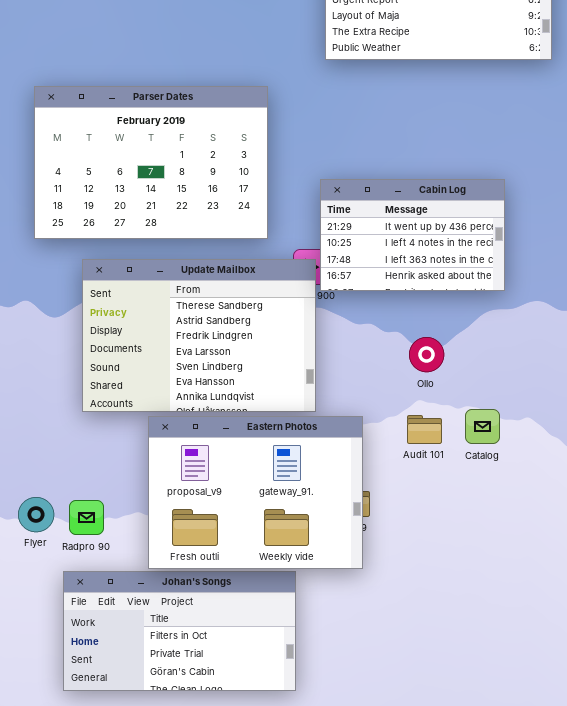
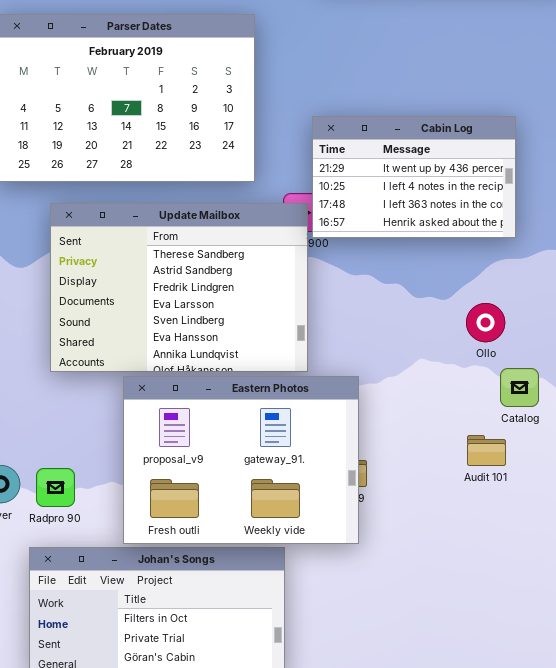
Ollo: [409,337,444,372] -> [466,303,505,342], moved
Catalog: [465,409,500,444] -> [500,368,539,407], moved
Audit 101: [407,415,442,444] -> [467,435,506,466], moved

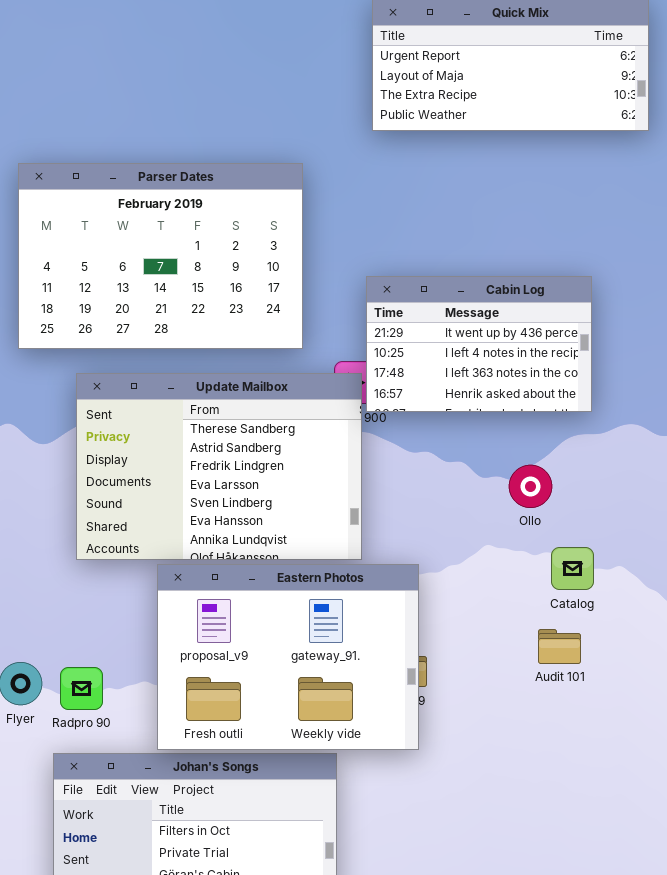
Ollo: [466,303,505,342] -> [509,465,552,508], moved
Catalog: [500,368,539,407] -> [551,547,594,590], moved

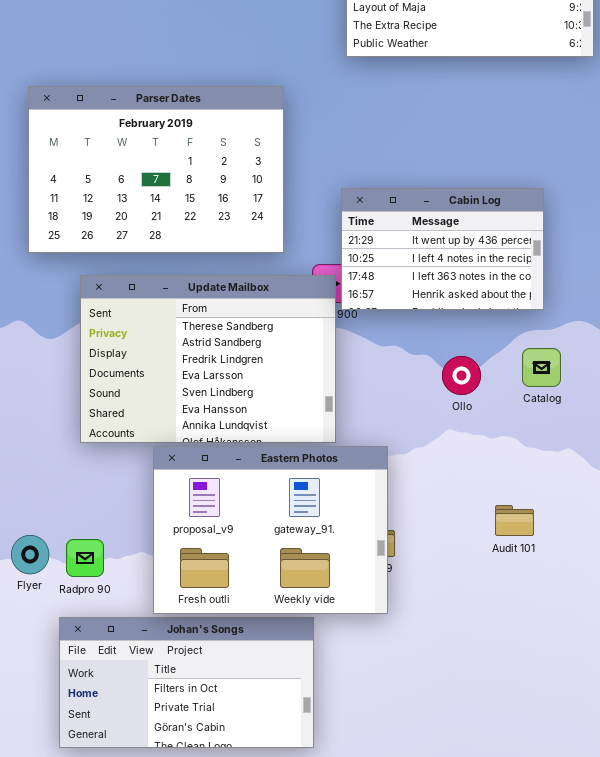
Ollo: [509,465,552,508] -> [442,356,481,395], moved
Catalog: [551,547,594,590] -> [522,348,561,387], moved

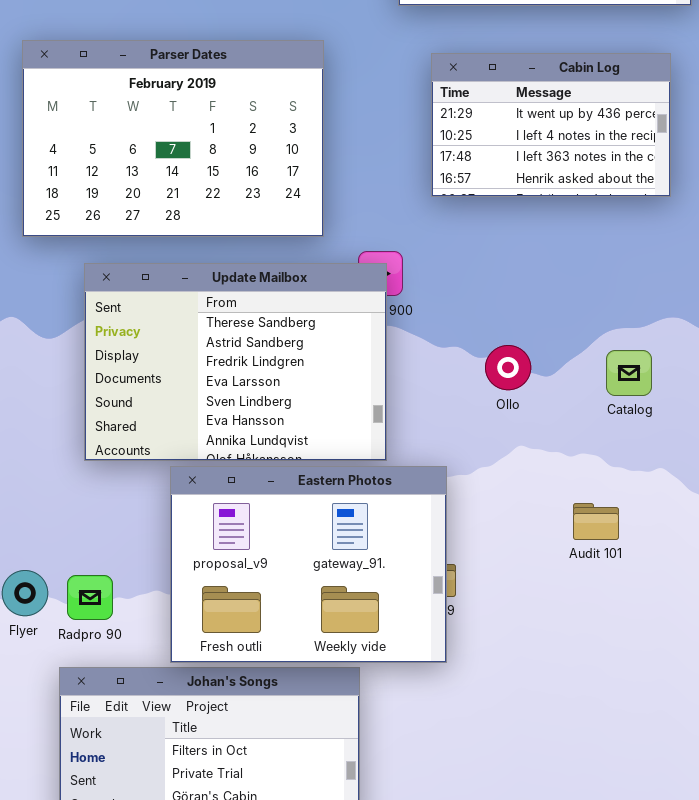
Cabin Log: [341,188,544,310] -> [431,53,671,197], moved
Ollo: [442,356,481,395] -> [485,345,531,390], moved
Audit 101: [495,505,534,536] -> [573,503,619,540], moved

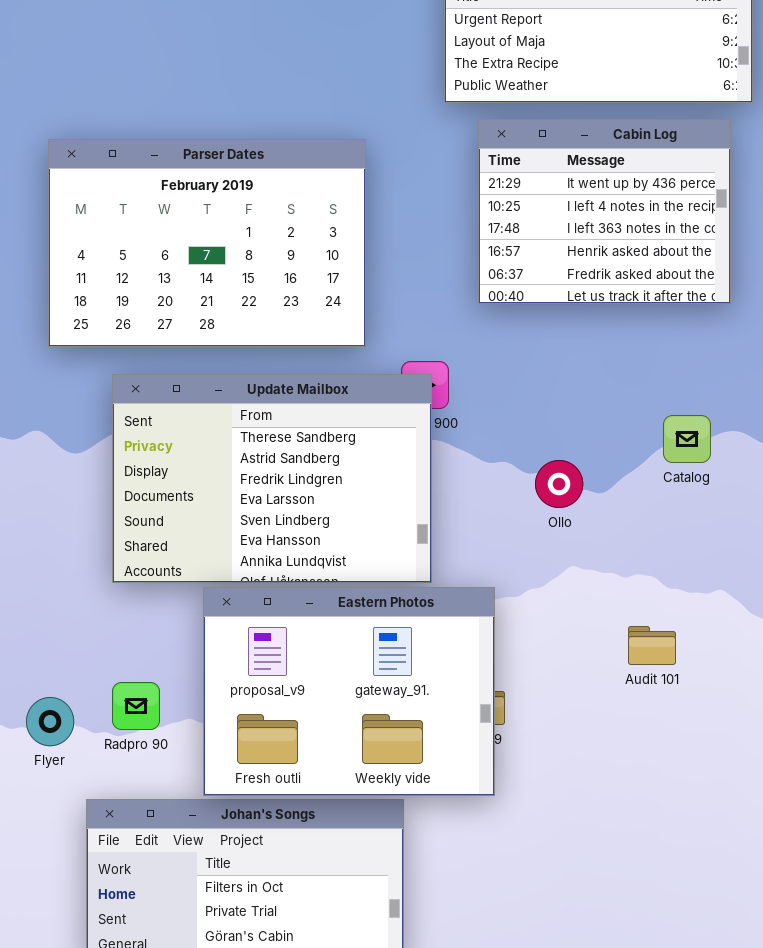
Cabin Log: [431,53,671,197] -> [478,119,731,304], resized
Catalog: [606,350,652,396] -> [663,415,711,463], moved
Radpro 90: [67,575,113,620] -> [112,682,160,730], moved

